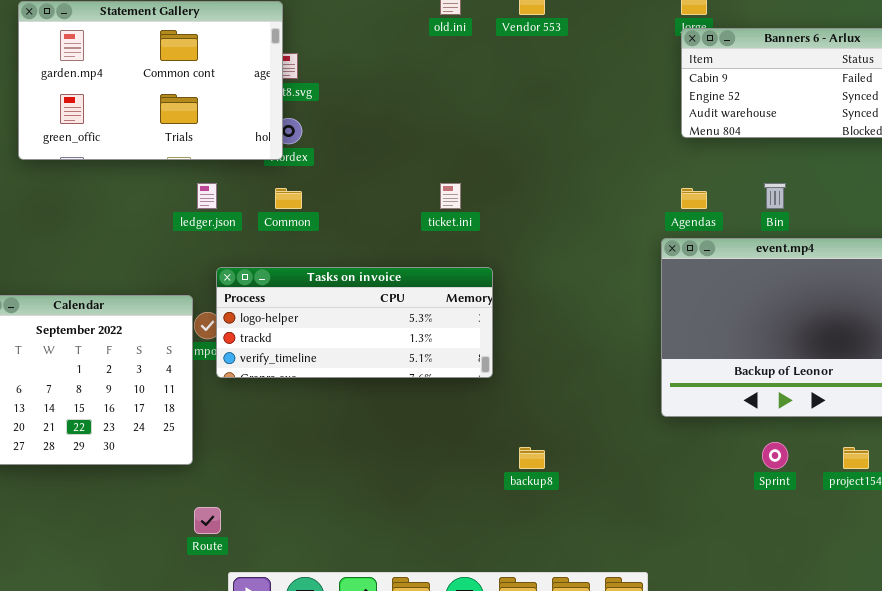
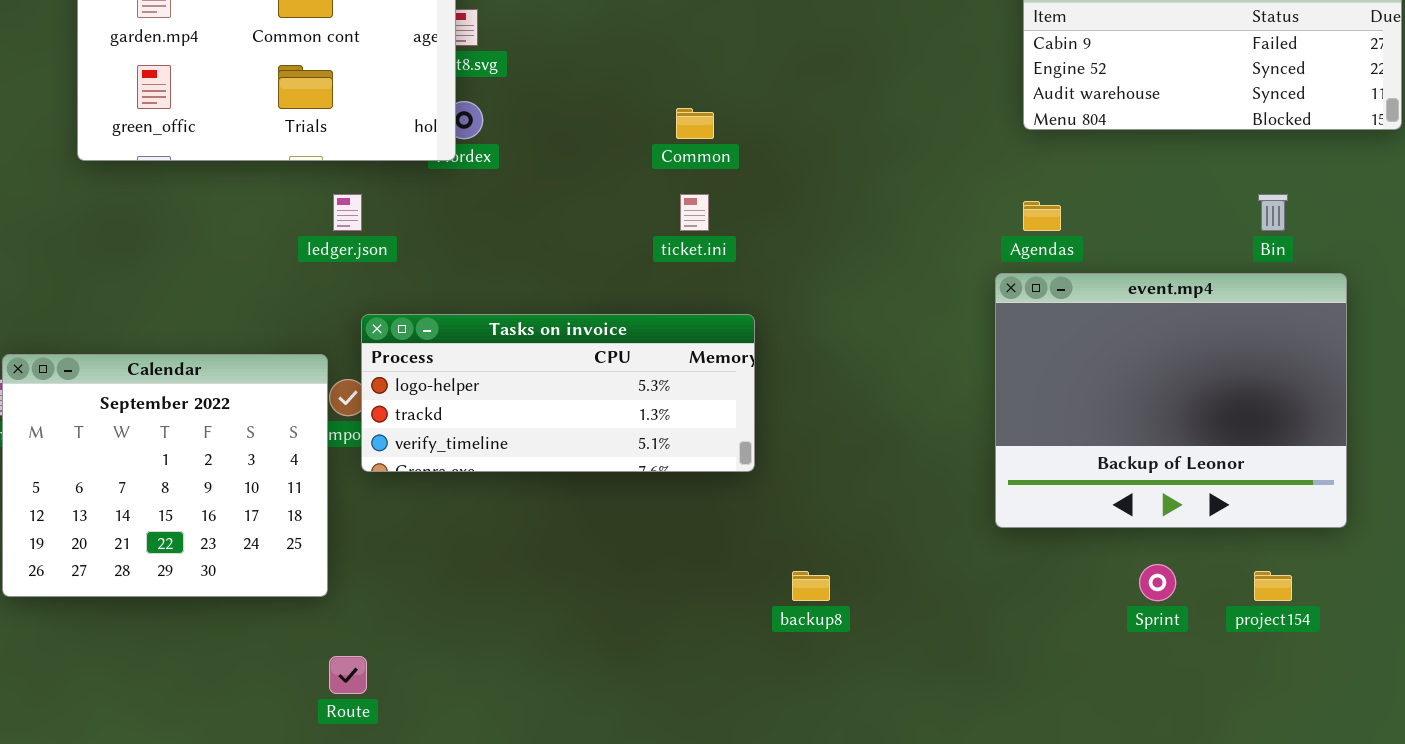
Bin: [764,183,786,209] -> [1258,194,1288,231], moved
Common: [275,188,302,209] -> [676,108,714,139], moved

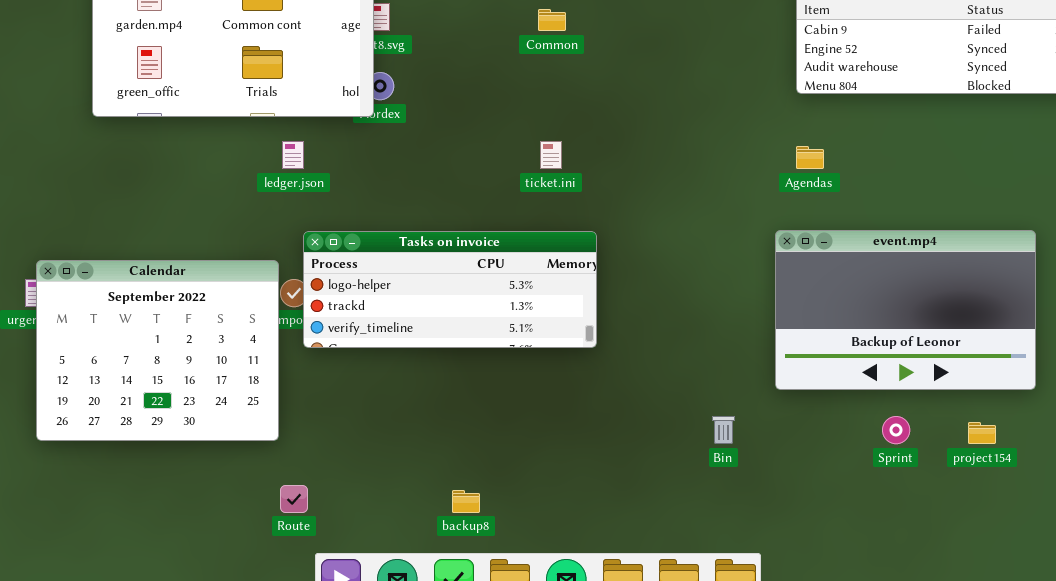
Common: [676,108,714,139] -> [538,9,566,31], moved
Bin: [1258,194,1288,231] -> [712,416,735,444], moved
event.mp4: [995,273,1347,528] -> [775,230,1036,390], resized
backup8: [792,571,830,601] -> [452,490,480,513], moved

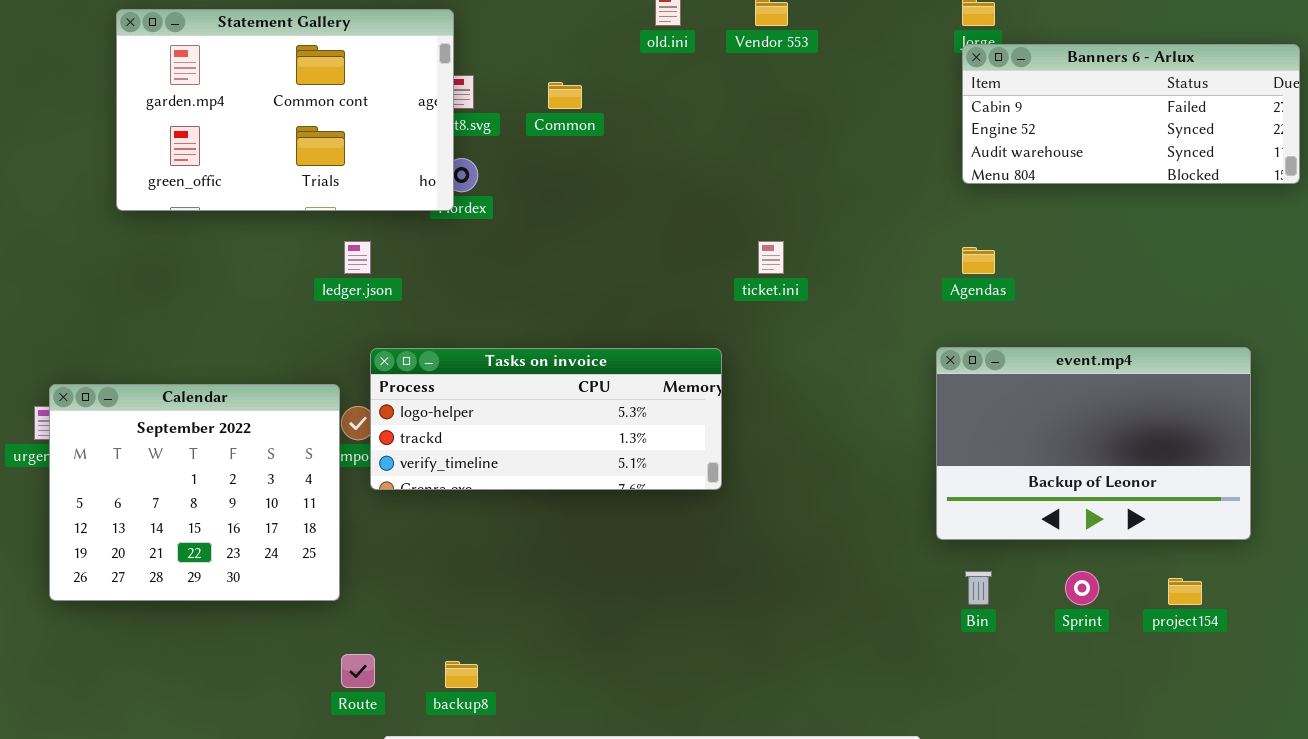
Common: [538,9,566,31] -> [548,82,582,109], moved
ticket.ini: [540,141,562,169] -> [758,241,784,274], moved
Bin: [712,416,735,444] -> [965,571,992,605], moved
backup8: [452,490,480,513] -> [445,661,478,688], moved

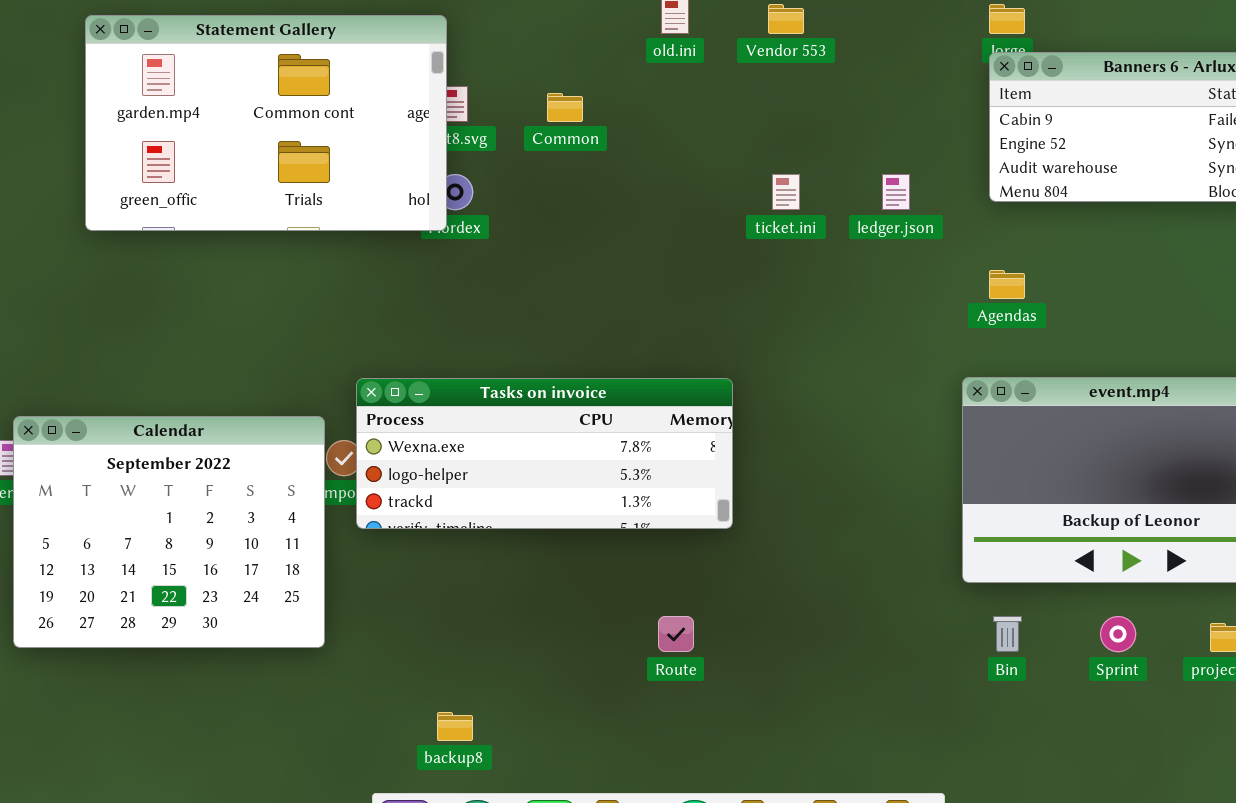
ledger.json: [344,241,371,274] -> [882,174,910,210], moved
ticket.ini: [758,241,784,274] -> [772,174,800,210], moved
Tasks on invoice: [370,348,722,490] -> [356,378,733,529], scrolled up 1 row
Route: [341,654,375,688] -> [658,616,694,652], moved

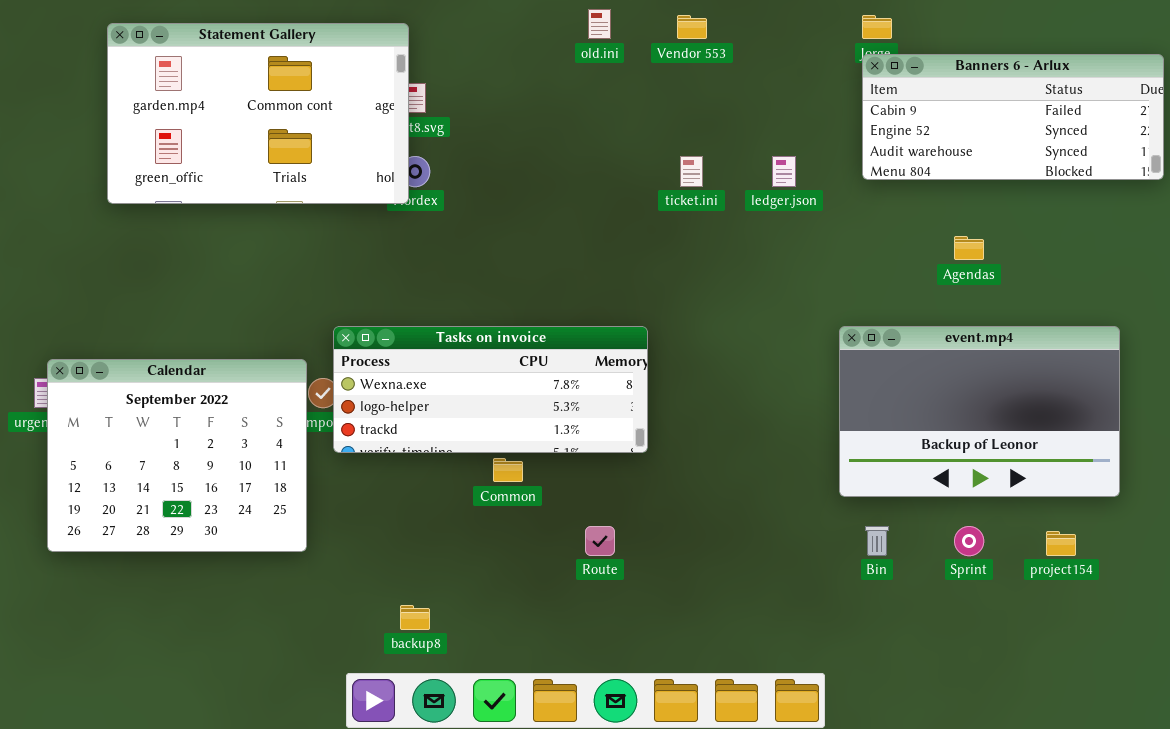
Common: [547,93,583,122] -> [493,458,523,482], moved
Agendas: [989,270,1025,299] -> [954,236,984,260], moved

